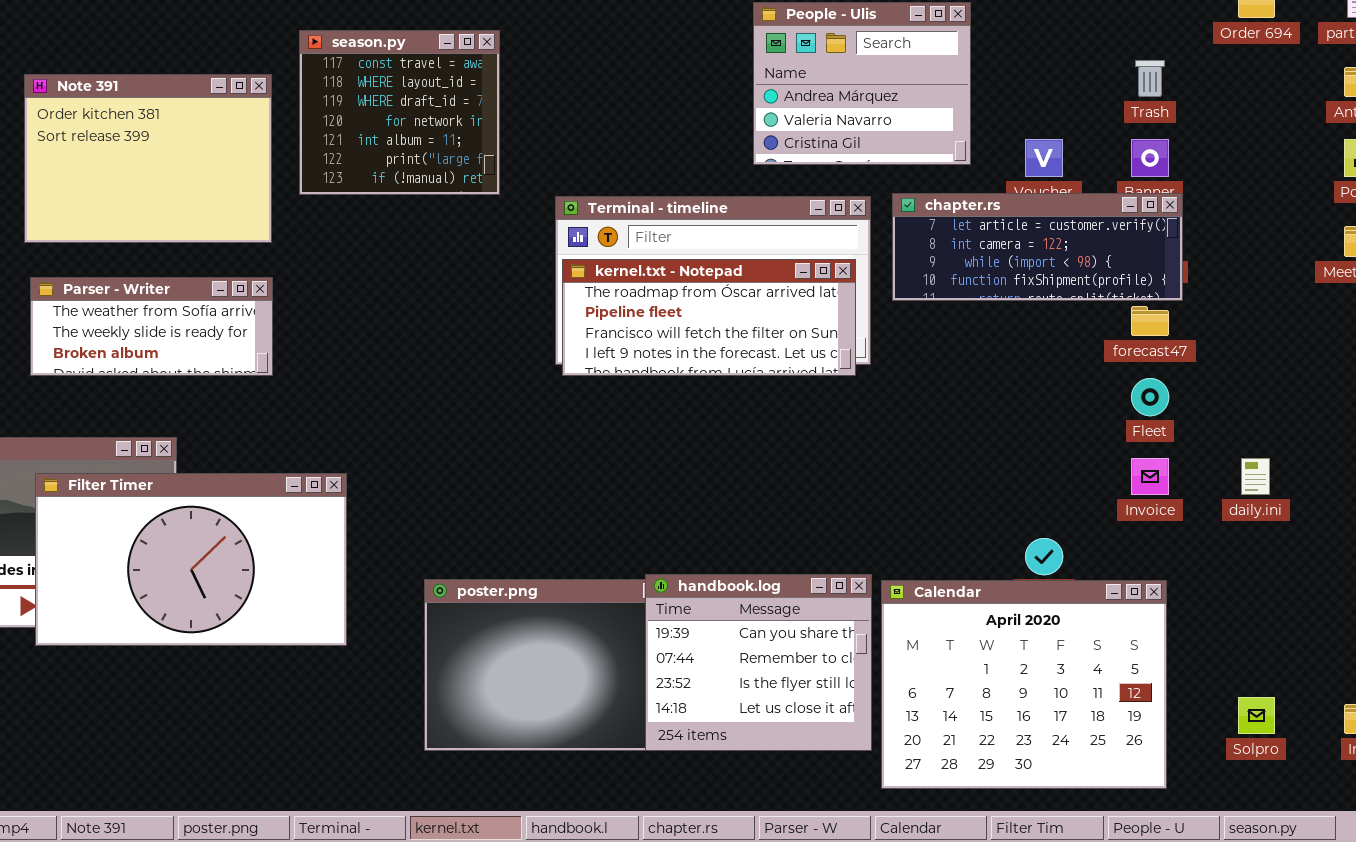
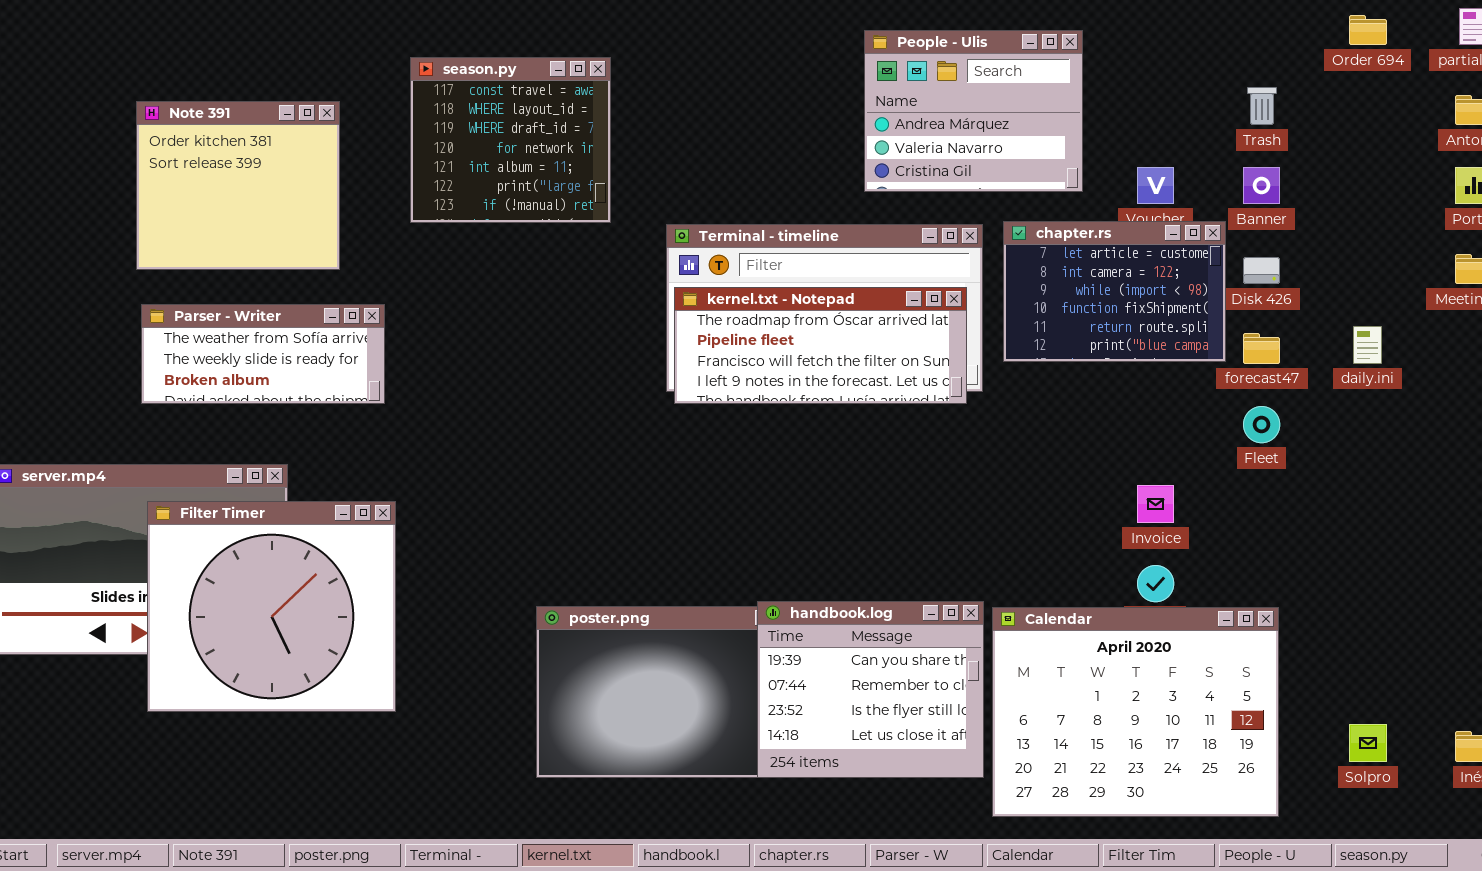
Note 391: [24,74,272,243] -> [136,101,340,270], resized
chapter.rs: [892,193,1183,301] -> [1003,221,1226,362], resized
Invoice: [1131,458,1169,495] -> [1137,485,1174,523], moved
daily.ini: [1241,458,1270,495] -> [1353,326,1382,364], moved
Filter Timer: [35,473,347,646] -> [147,501,396,712], resized

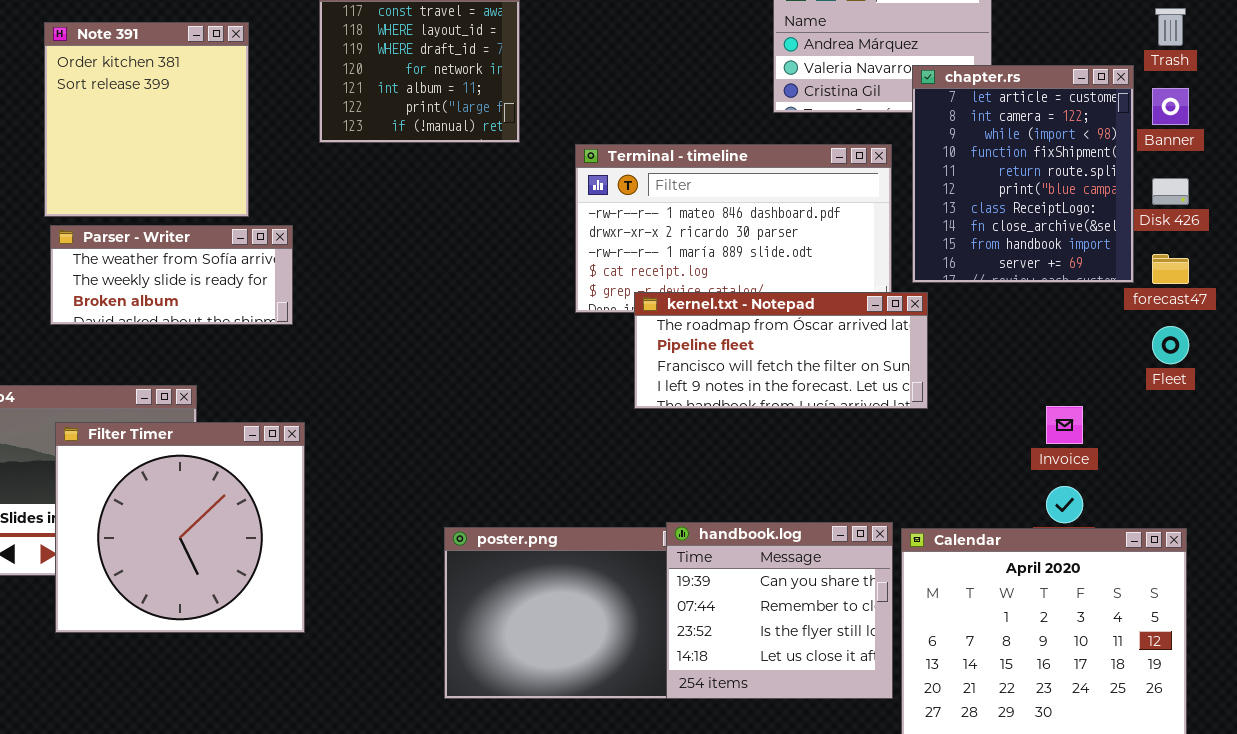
Note 391: [136,101,340,270] -> [44,22,249,217], resized
chapter.rs: [1003,221,1226,362] -> [912,65,1134,283], resized
kernel.txt - Notepad: [674,287,967,404] -> [634,292,928,409], moved

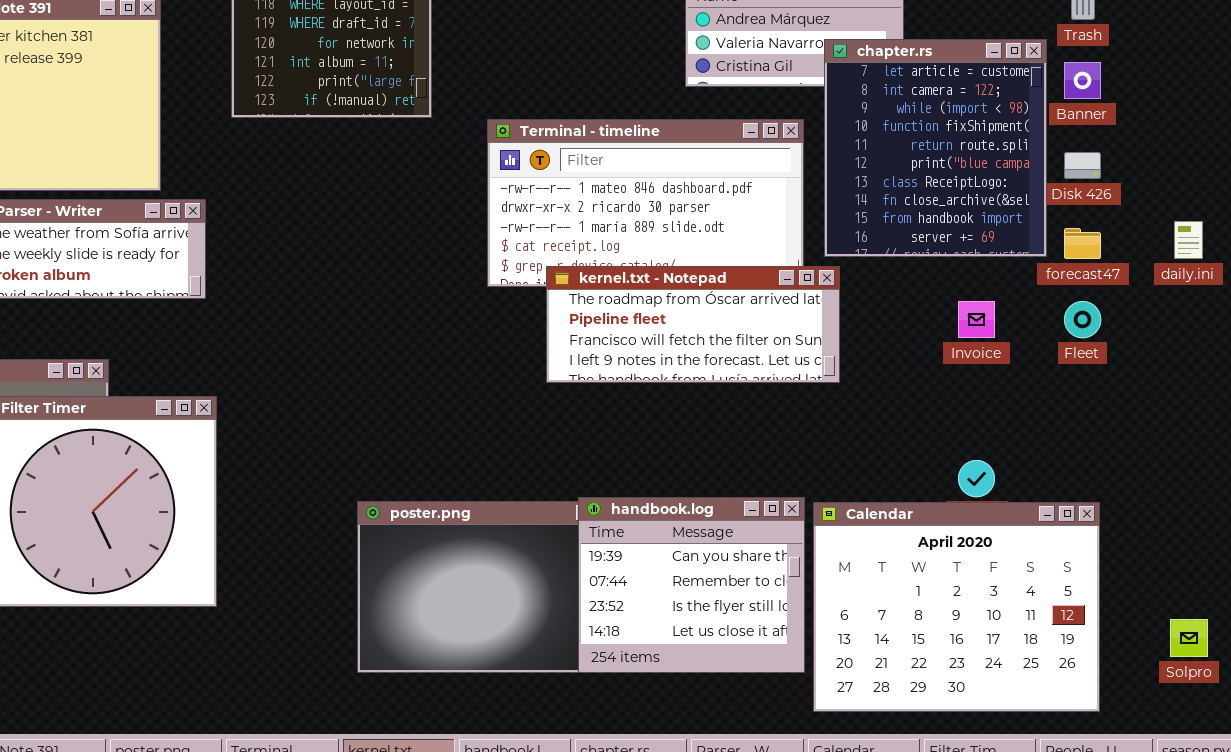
Invoice: [1046,406,1083,444] -> [958,301,995,338], moved

